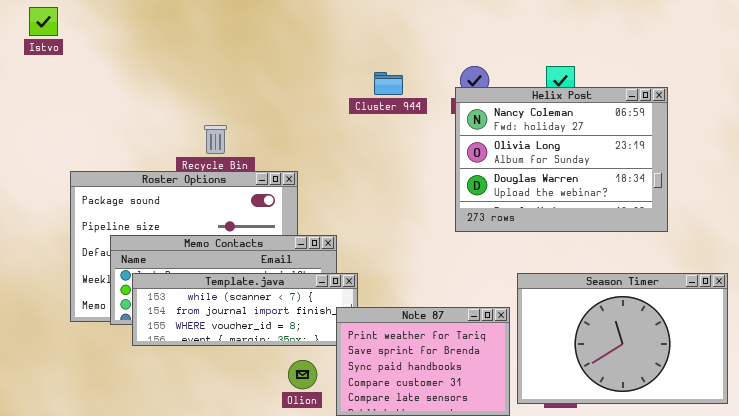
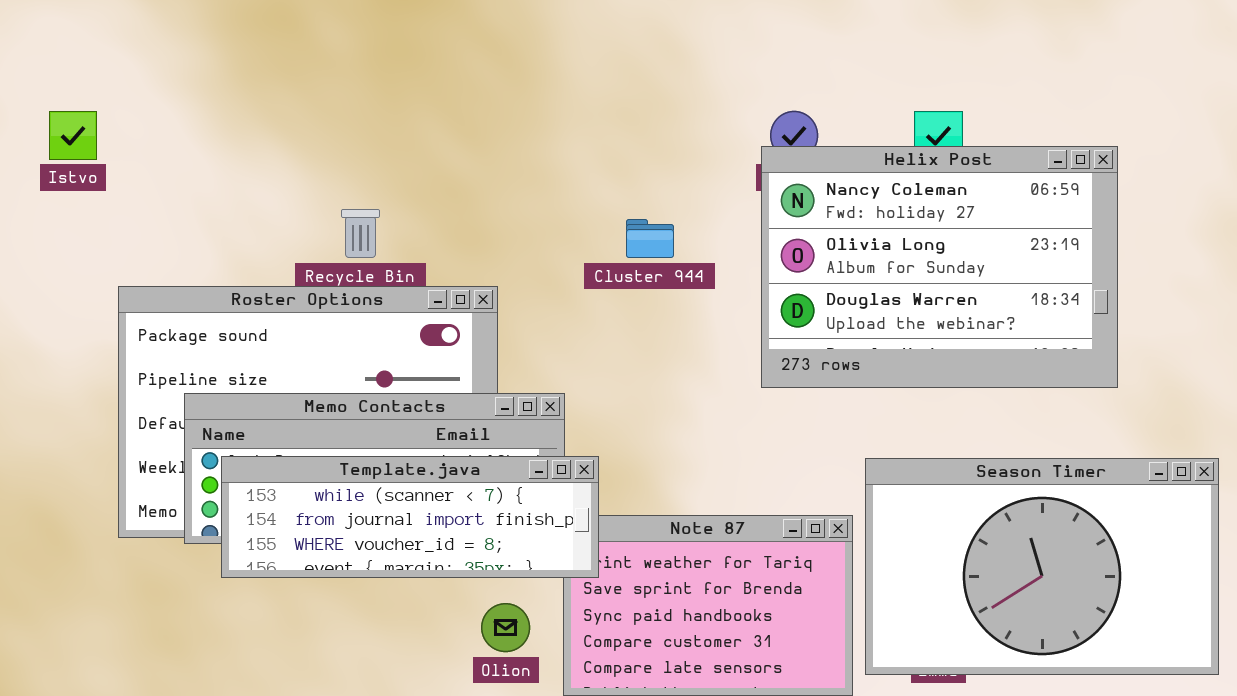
Istvo: [29,7,58,36] -> [49,111,97,160], moved
Cluster 944: [374,72,403,95] -> [626,219,674,258], moved
Template.java: [132,273,358,346] -> [221,456,599,578], raised

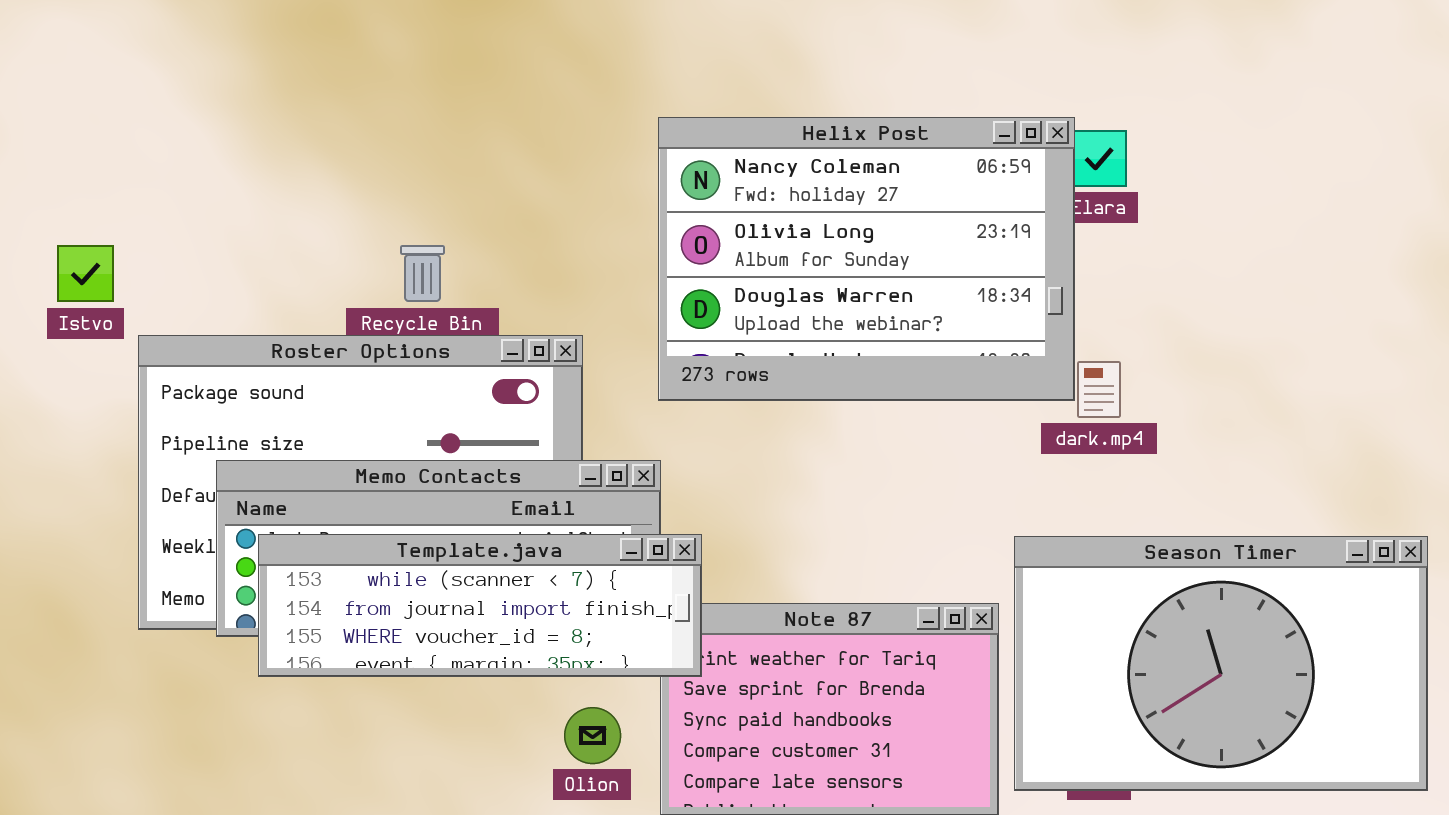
Istvo: [49,111,97,160] -> [57,245,114,302], moved
Helix Post: [761,146,1118,388] -> [658,117,1075,401], moved

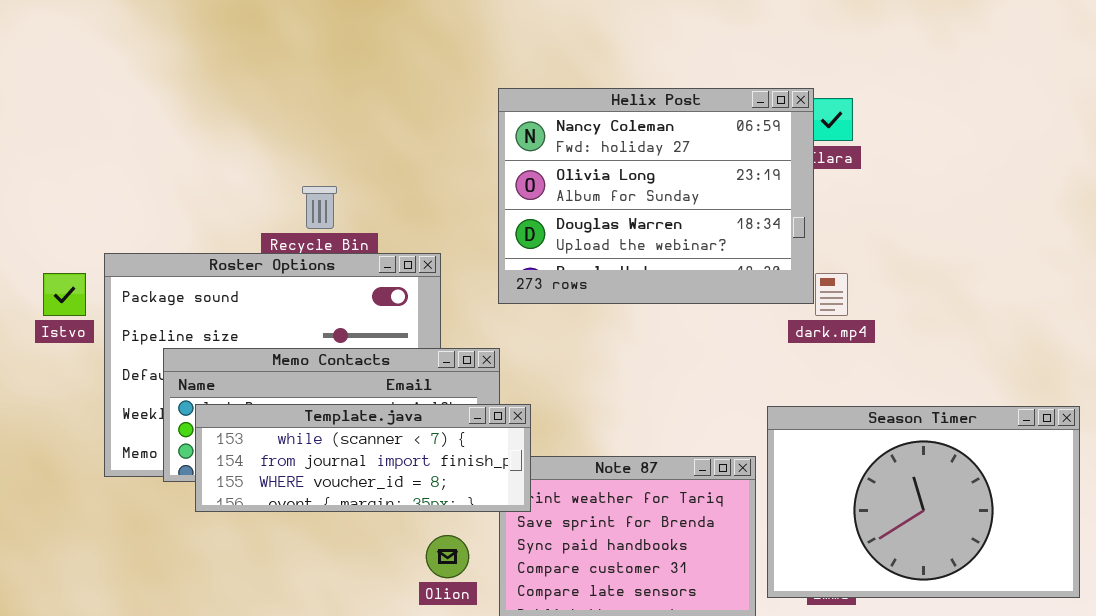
Istvo: [57,245,114,302] -> [43,273,86,316], moved

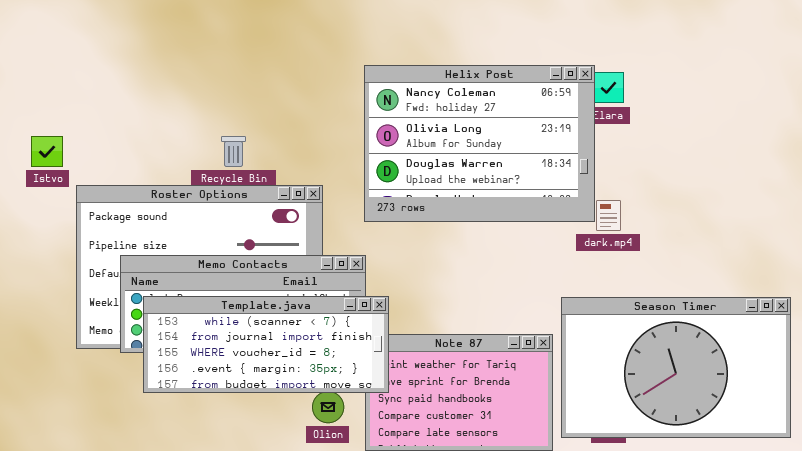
Istvo: [43,273,86,316] -> [31,136,63,167], moved
Template.java: [195,404,531,512] -> [143,296,389,393], resized

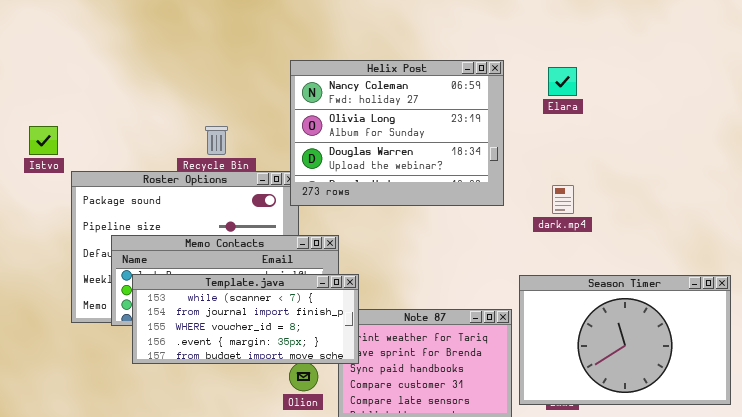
Helix Post: [364,65,595,222] -> [290,60,504,206], moved

